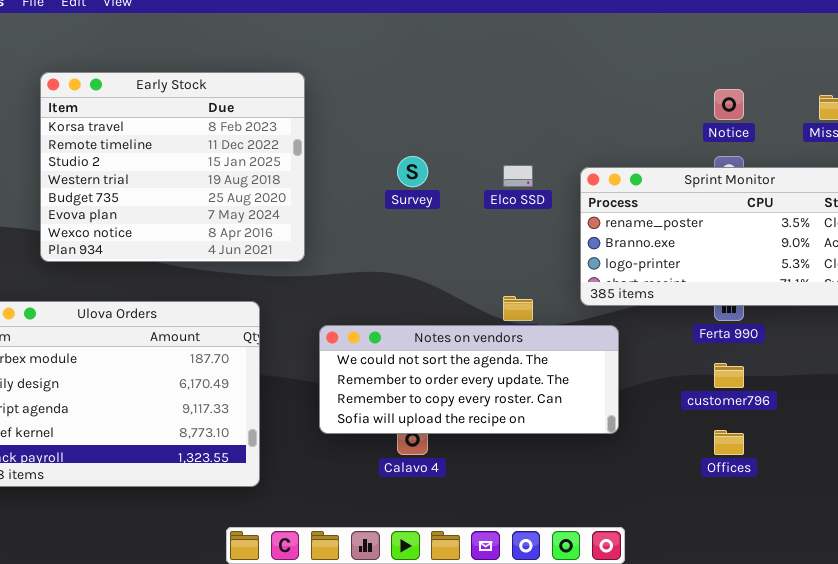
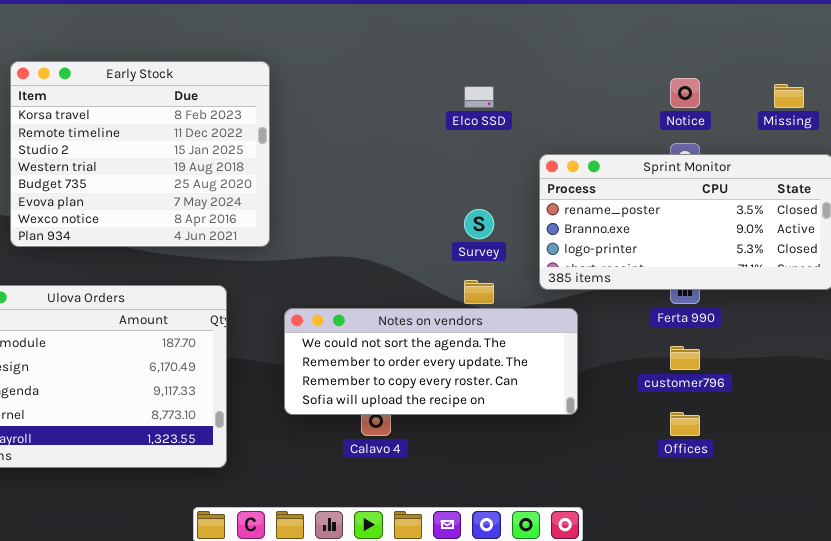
Survey: [397,156,428,187] -> [464,209,494,239], moved
Elco SSD: [503,165,533,187] -> [464,86,494,108], moved

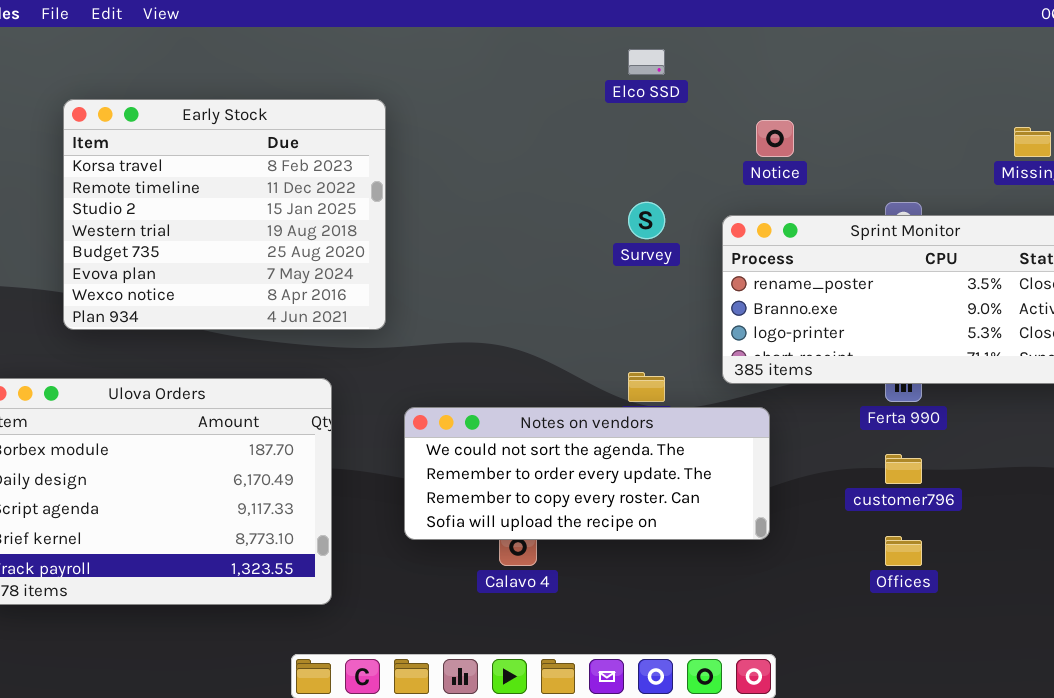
Notice: [670,78,700,108] -> [756,120,794,157], moved
Elco SSD: [464,86,494,108] -> [628,49,665,75], moved
Survey: [464,209,494,239] -> [628,202,665,239], moved

